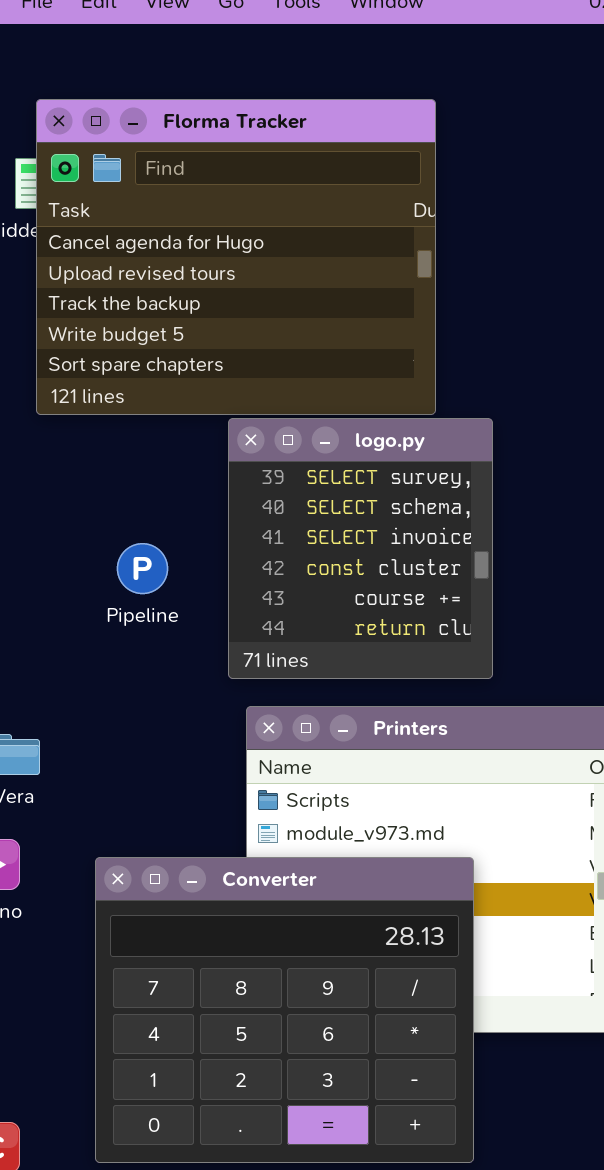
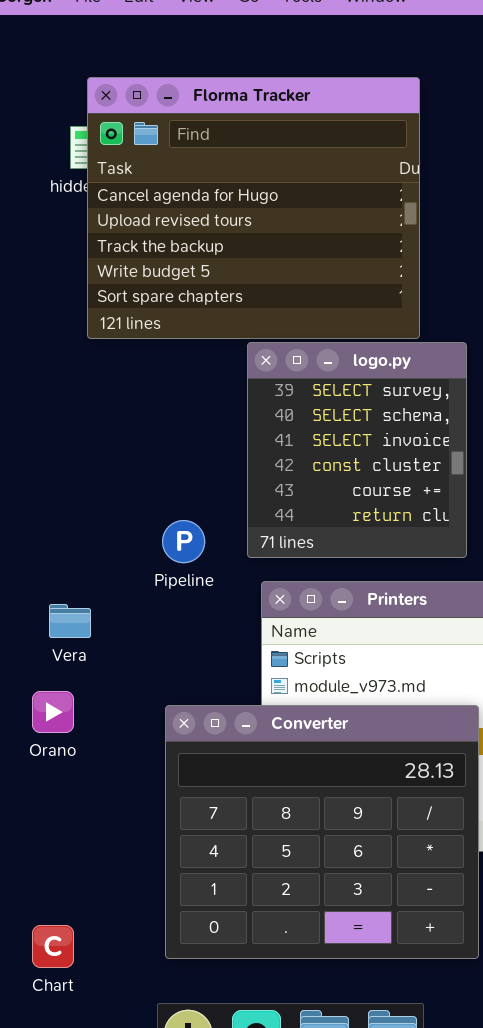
Pipeline: [117,543,168,594] -> [162,520,205,563], moved
Converter: [95,857,474,1163] -> [165,705,479,959], moved

